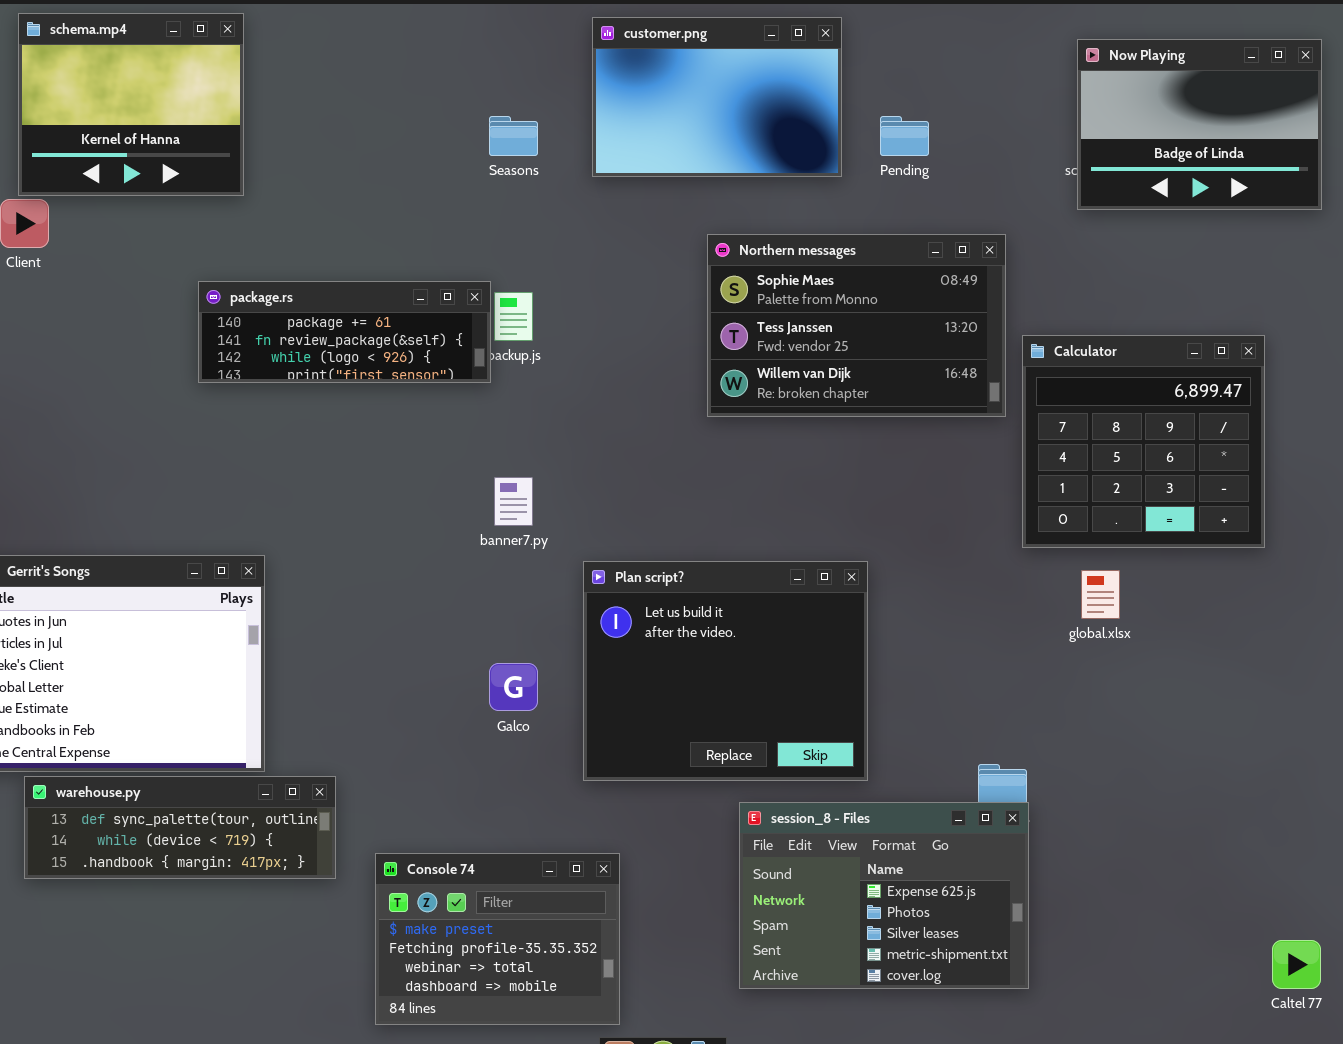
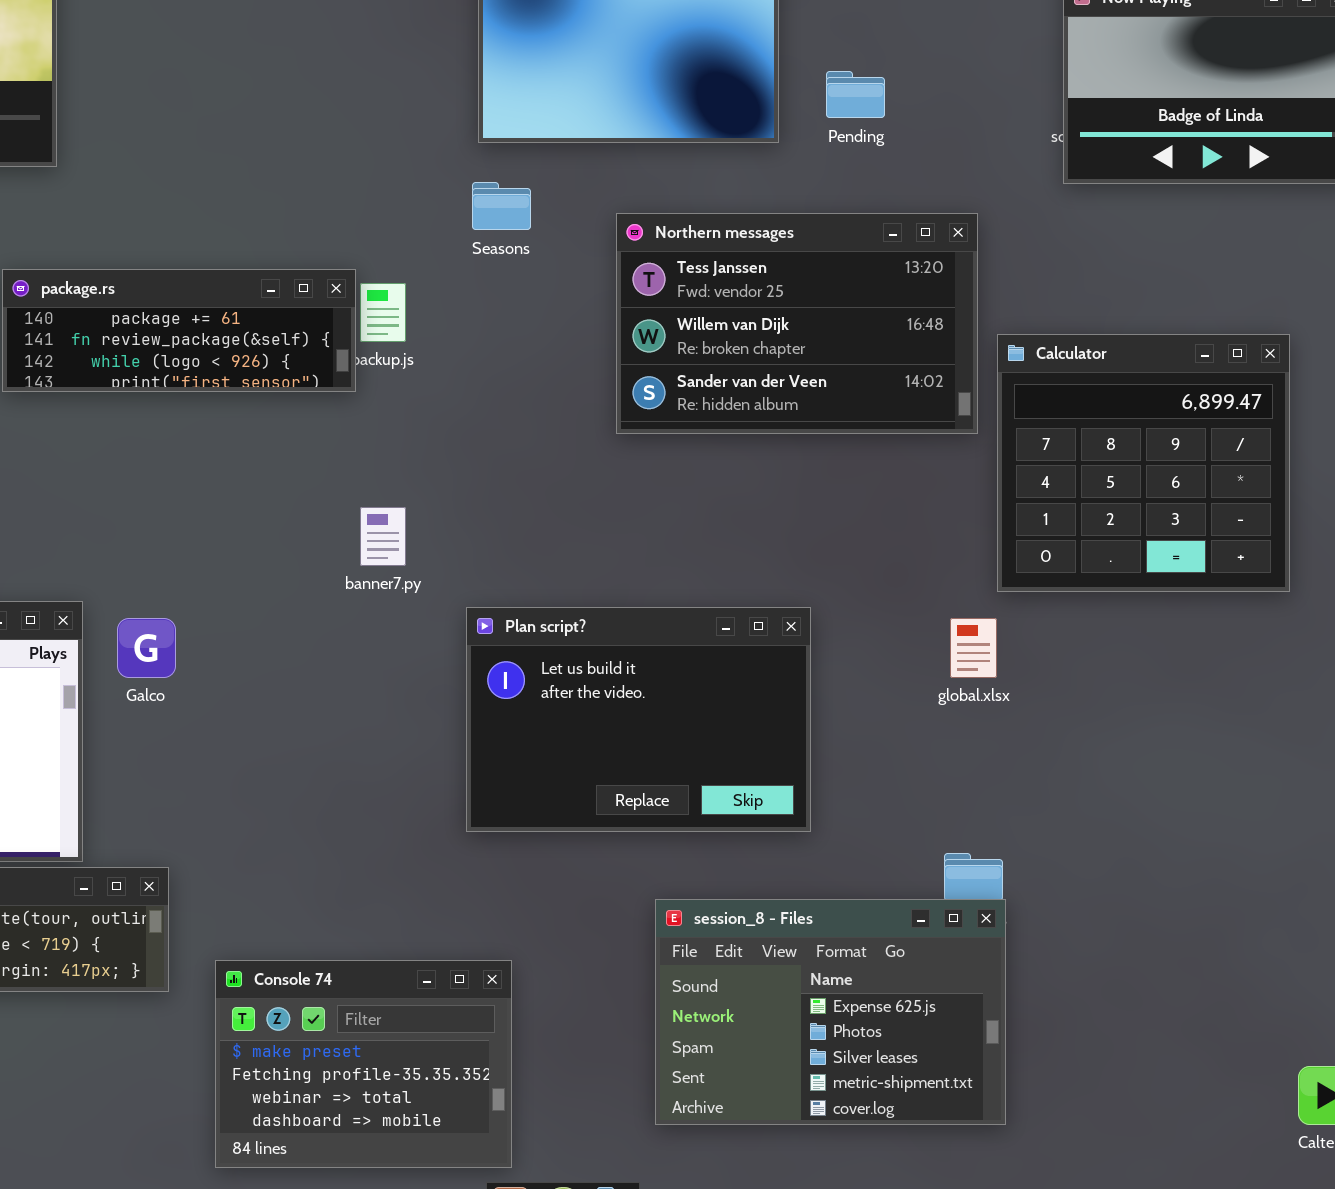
Seasons: [489,116,538,156] -> [472,182,531,230], moved
Northern messages: [707,234,1006,417] -> [616,213,978,434], scrolled down 1 row
Plan script?: [583,561,868,781] -> [466,607,811,832], resized
global.xlsx: [1081,570,1120,619] -> [950,618,997,678], moved
Galco: [489,663,538,711] -> [117,618,176,678], moved

